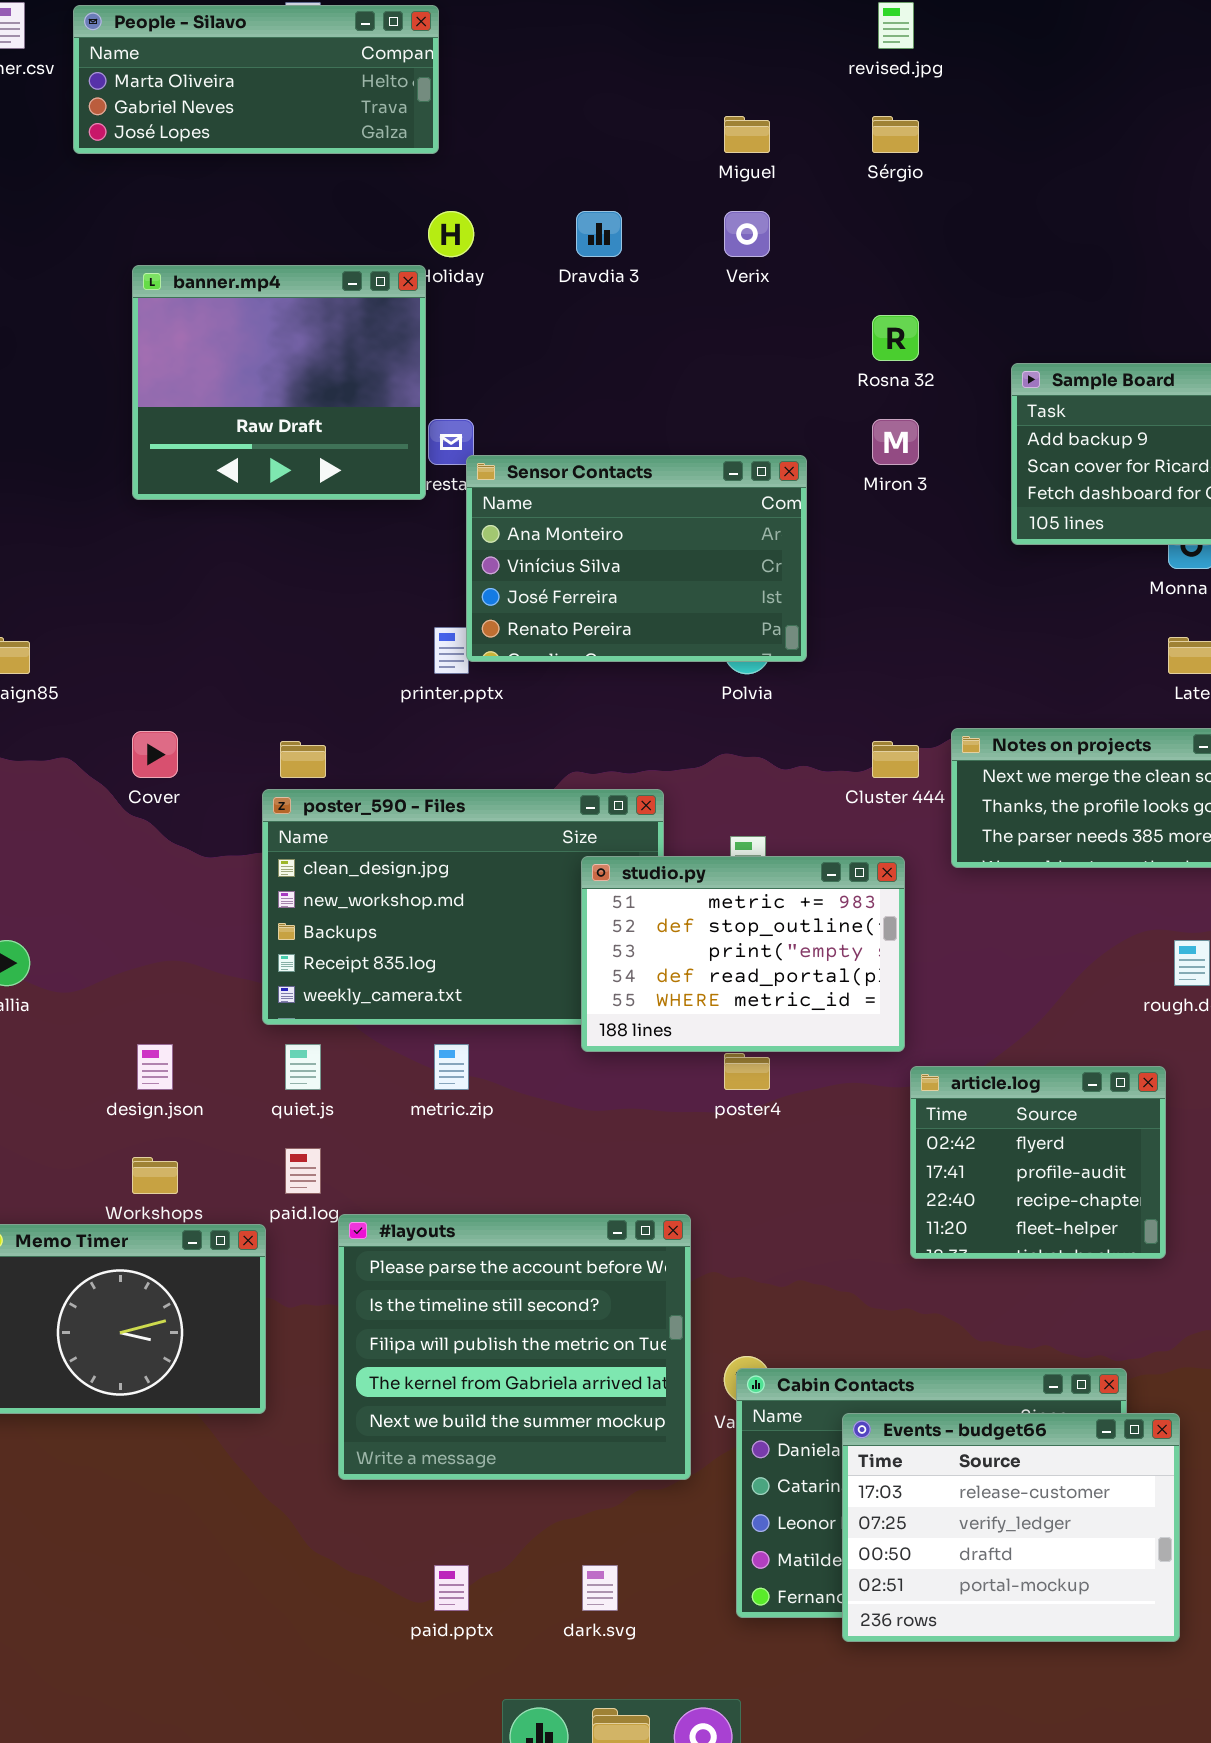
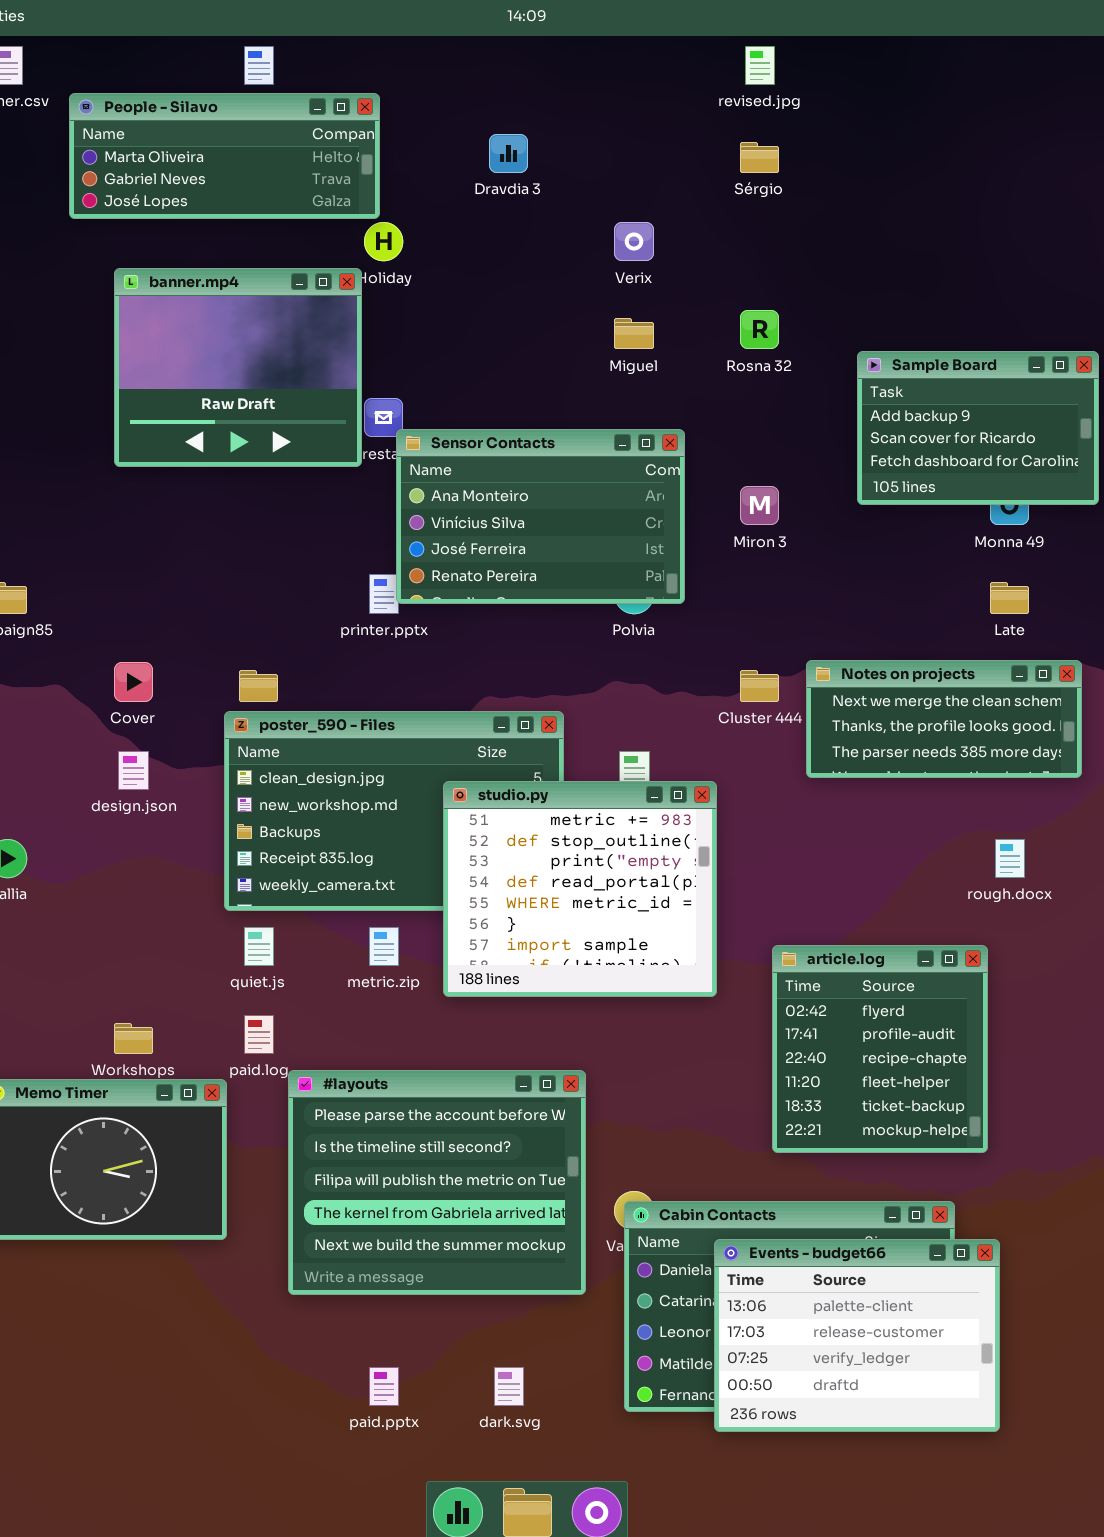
People - Silavo: [73,5,439,154] -> [69,93,380,219], moved
Miguel: [724,116,770,153] -> [614,318,654,349], moved
Dravdia 3: [576,211,622,257] -> [489,134,528,173], moved
Miron 3: [872,419,919,465] -> [740,486,779,525], moved
studio.py: [581,856,905,1052] -> [443,781,717,997], moved, resized
design.json: [137,1044,173,1090] -> [118,751,149,790], moved
article.log: [910,1066,1166,1259] -> [772,945,988,1153], resized
Events - budget66: [842,1413,1180,1642] -> [714,1239,1000,1432], scrolled up 1 row

